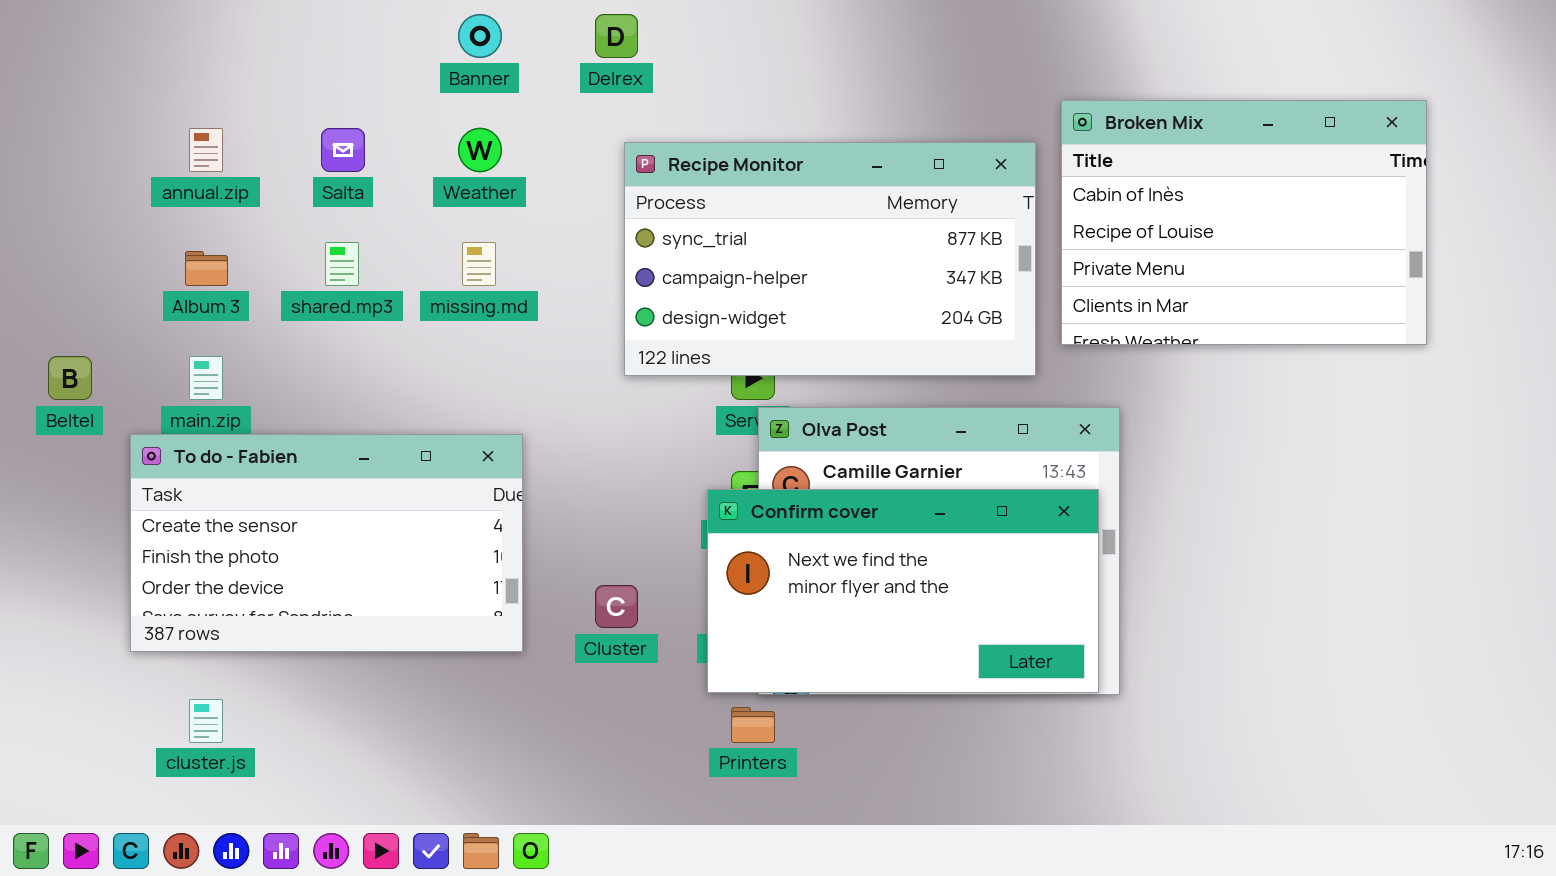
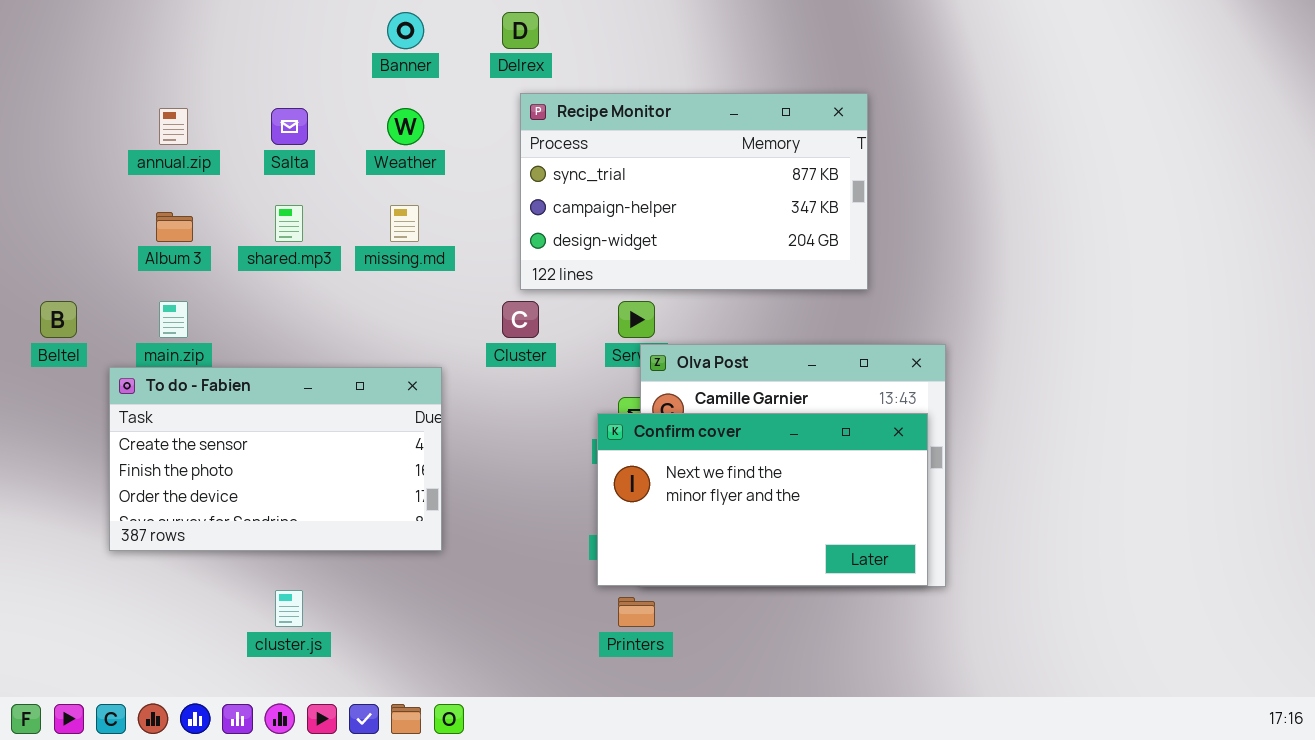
Broken Mix: [1061,100,1427,345] -> none, closed
Recipe Monitor: [624,142,1036,376] -> [520,93,868,290], moved
Cluster: [595,585,638,628] -> [502,301,539,338], moved
cluster.js: [189,699,223,743] -> [275,590,303,627], moved

